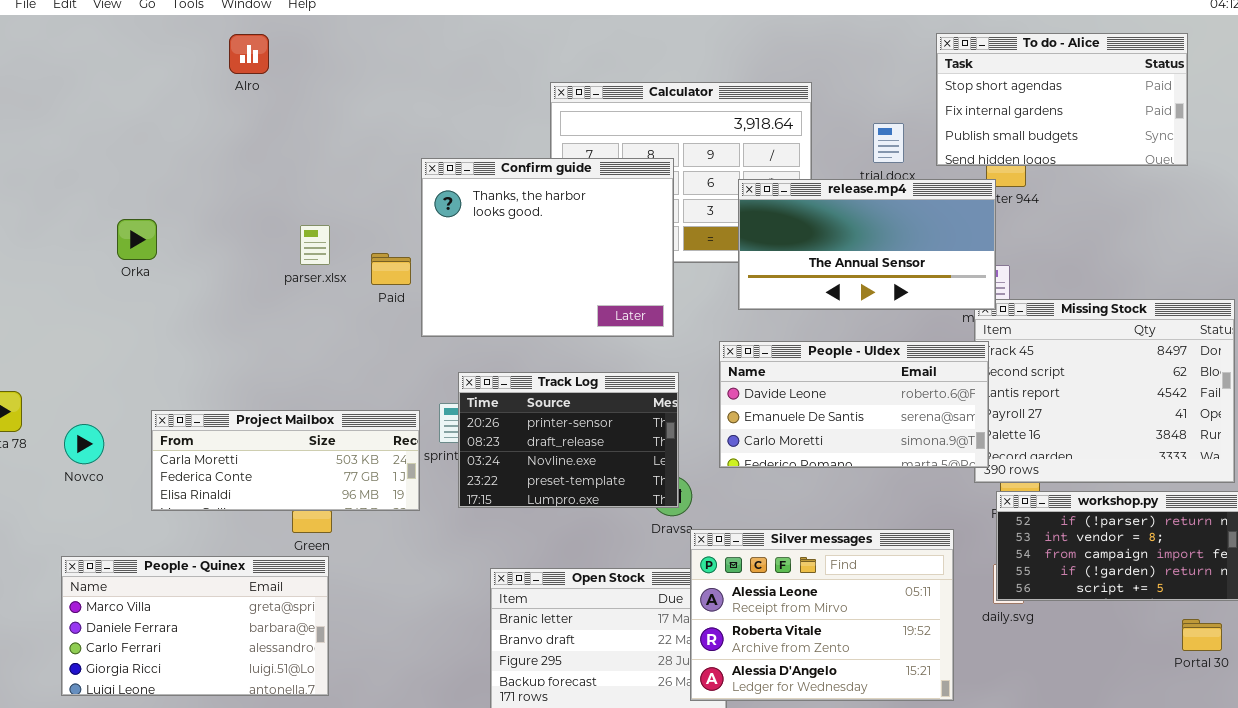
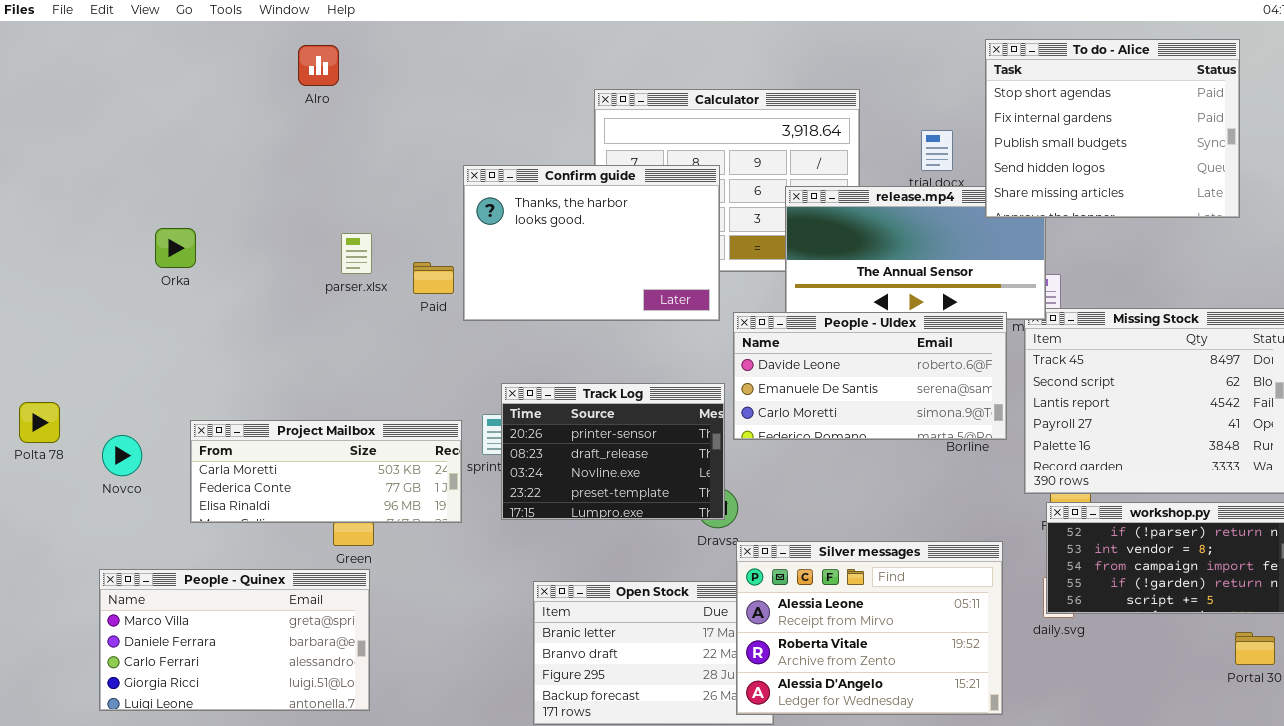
To do - Alice: [936,33,1188,166] -> [985,39,1240,218], resized
Alro: [229,34,269,74] -> [298,45,339,86], moved
Confirm guide: [421,158,674,337] -> [463,165,720,321], resized
People - Uldex: [719,341,989,468] -> [733,312,1007,440], moved

